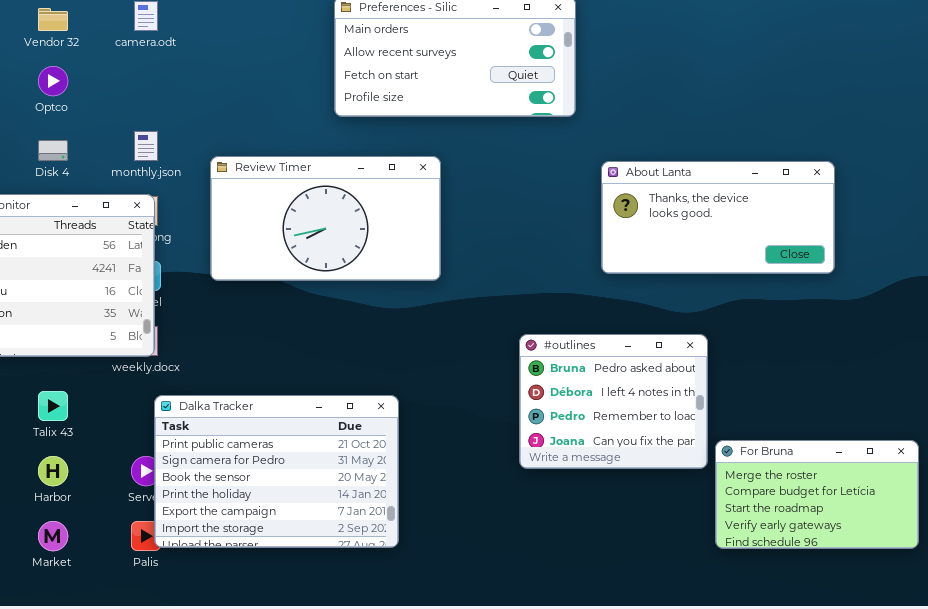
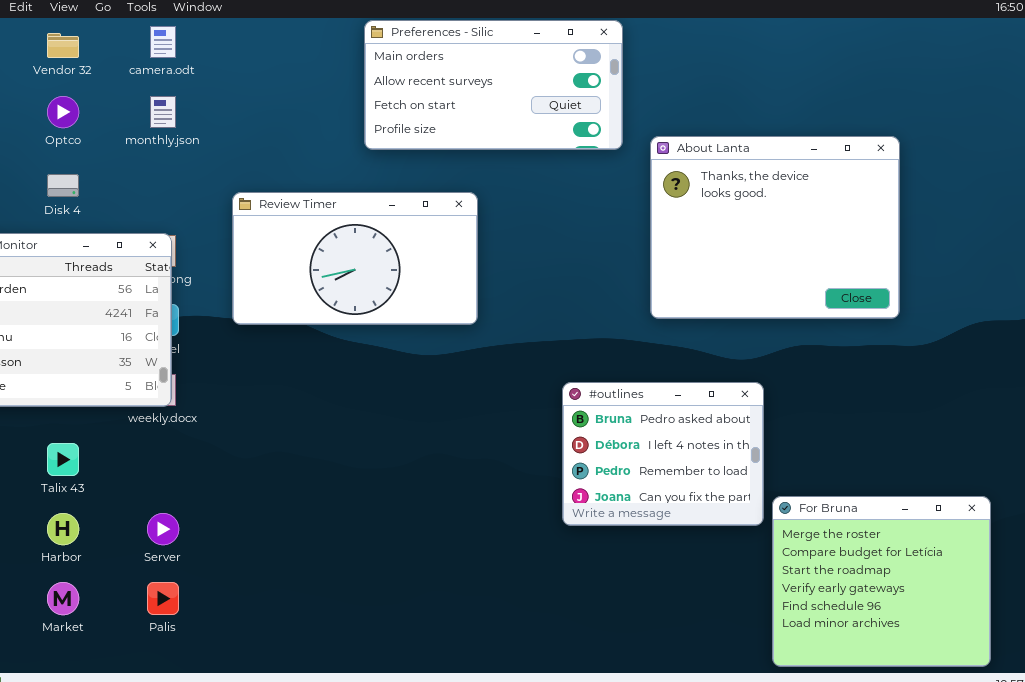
monthly.json: [134,131,158,161] -> [150,96,176,128], moved
About Lanta: [601,161,835,274] -> [650,136,900,319], resized
Dalka Tracker: [154,395,399,548] -> none, closed
For Bruna: [715,440,919,549] -> [772,496,991,667], resized

